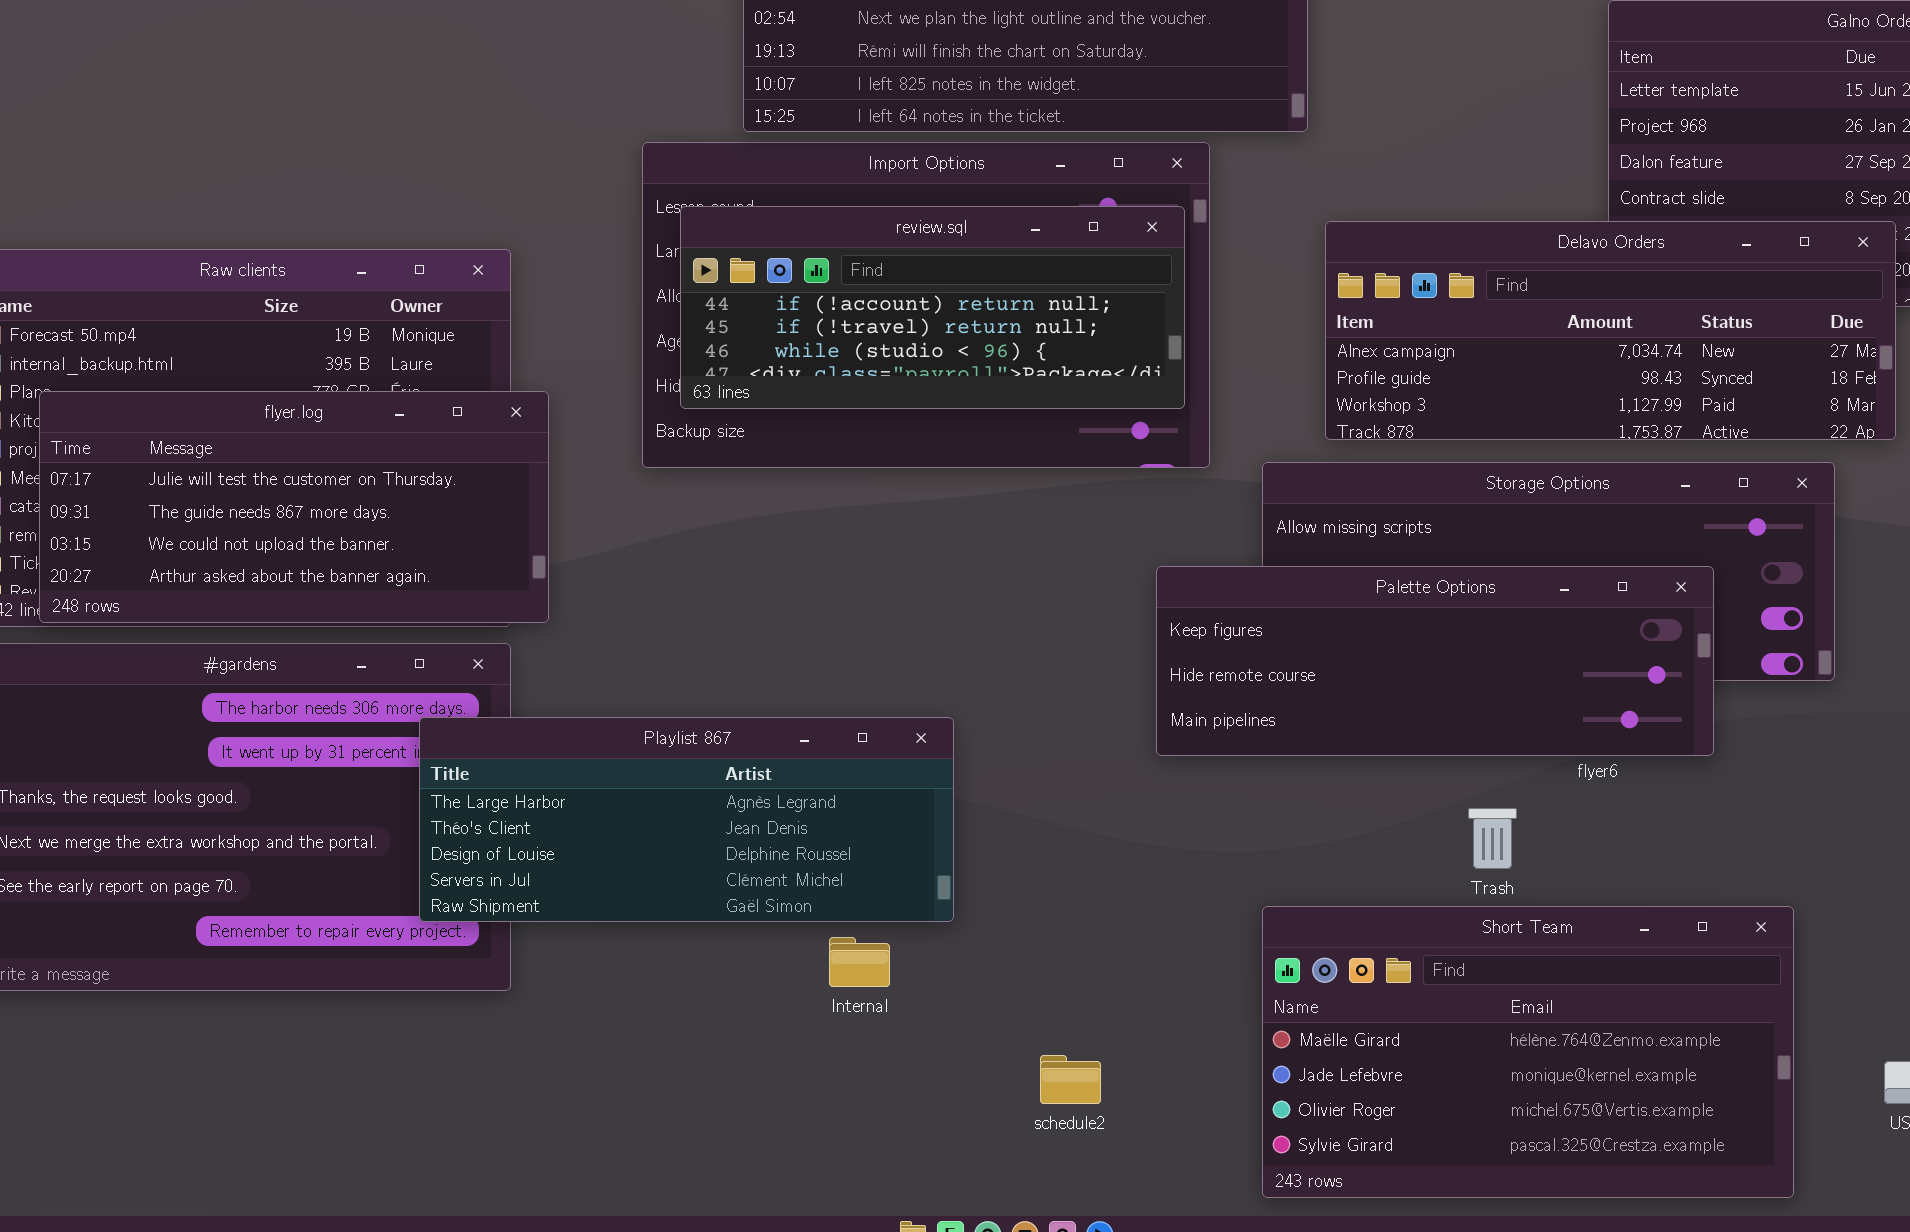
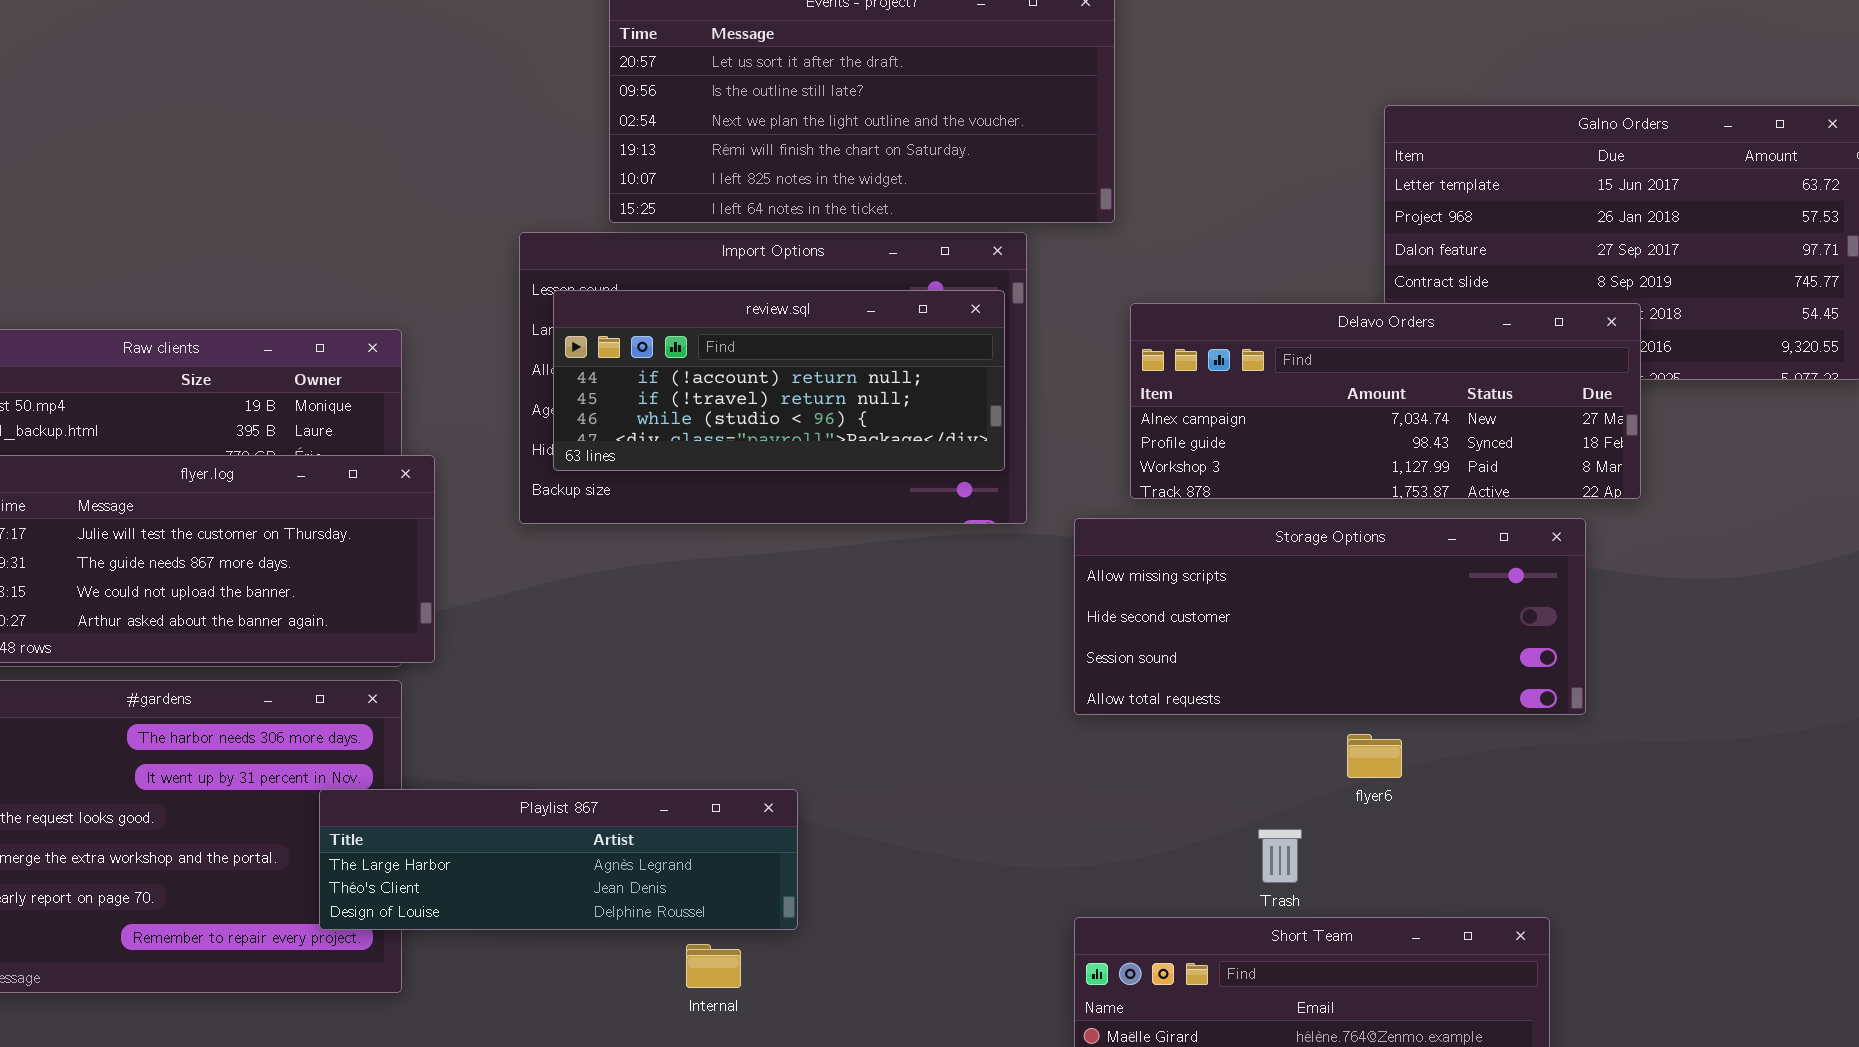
Palette Options: [1156,566,1714,756] -> none, closed
Playlist 867: [419,717,954,922] -> [319,789,798,930], resized

